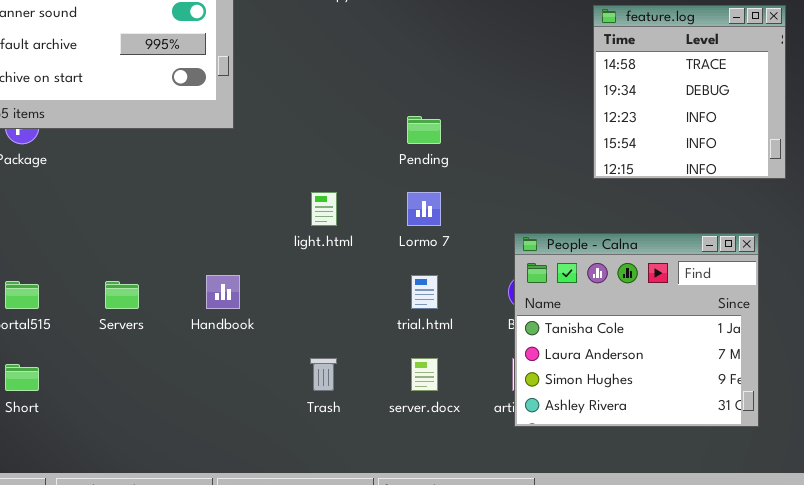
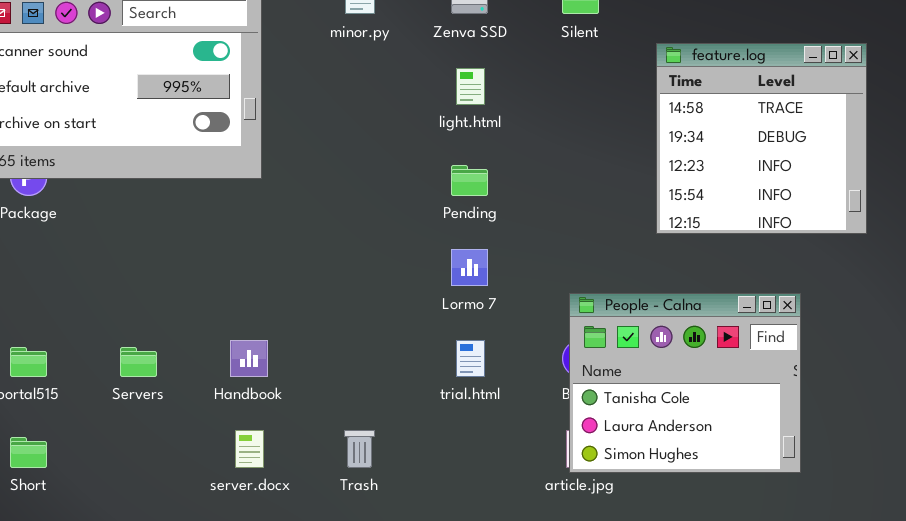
light.html: [311,192,337,226] -> [456,68,485,105], moved
People - Calna: [514,233,759,427] -> [569,293,801,473], resized
server.docx: [411,358,438,391] -> [235,430,264,468], moved

